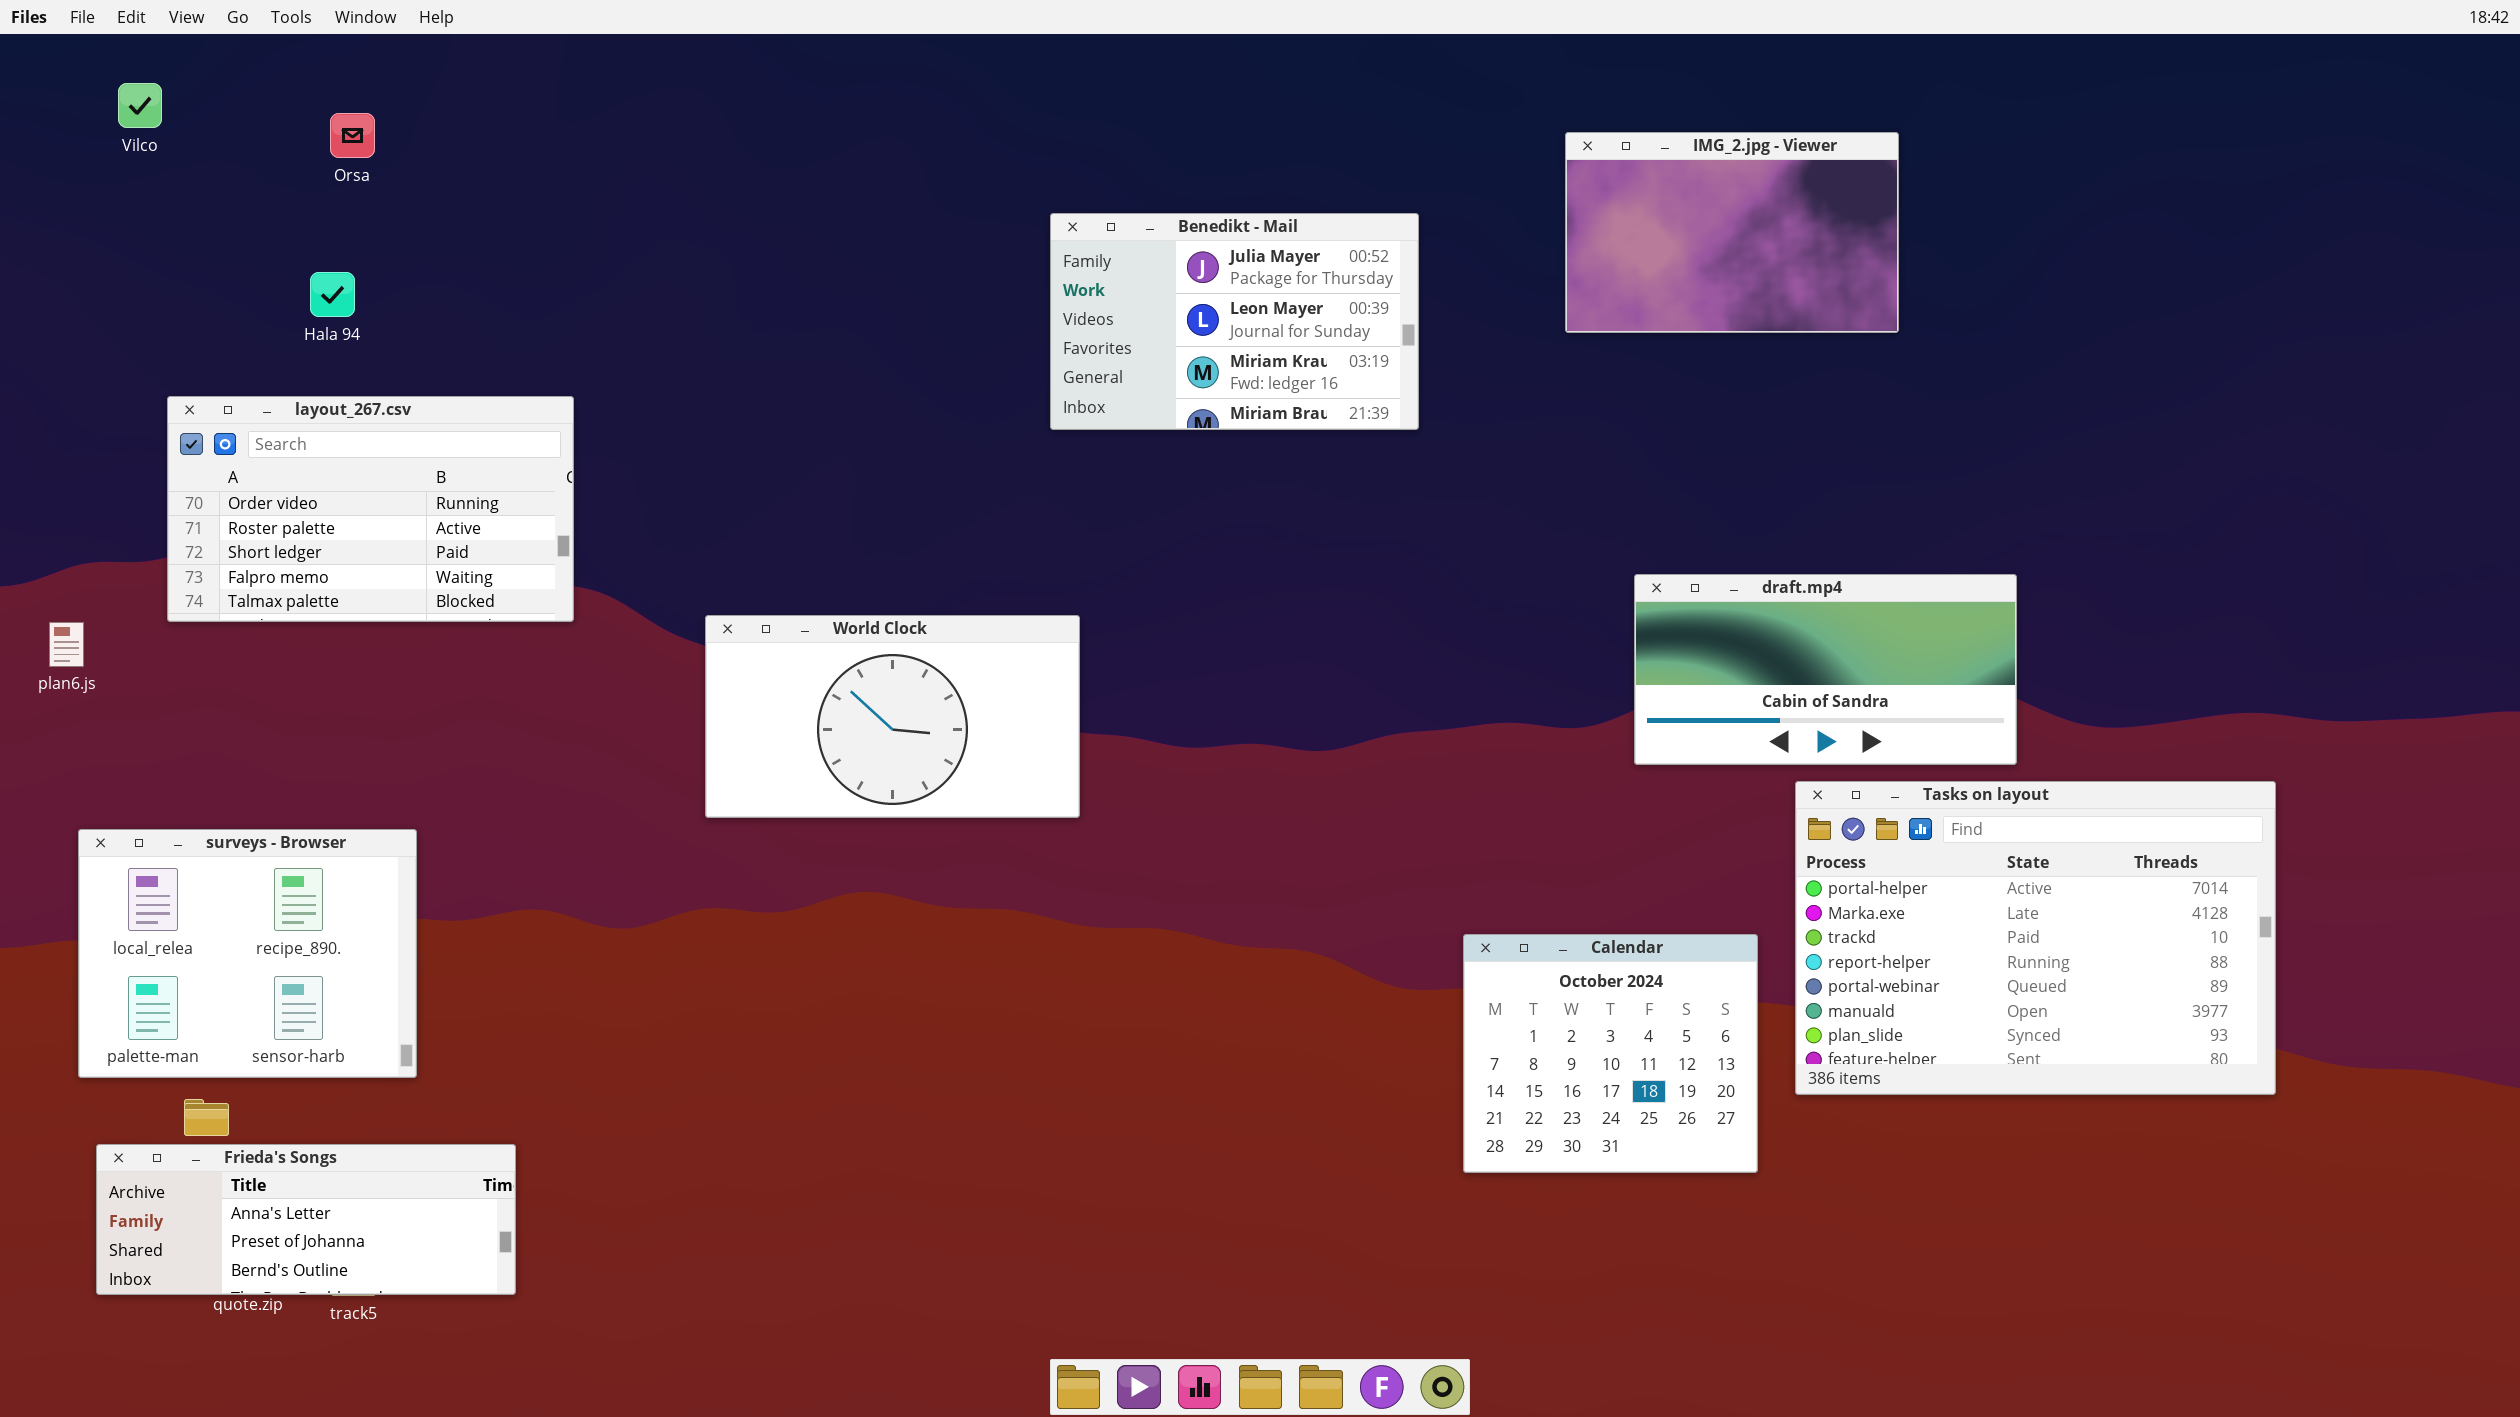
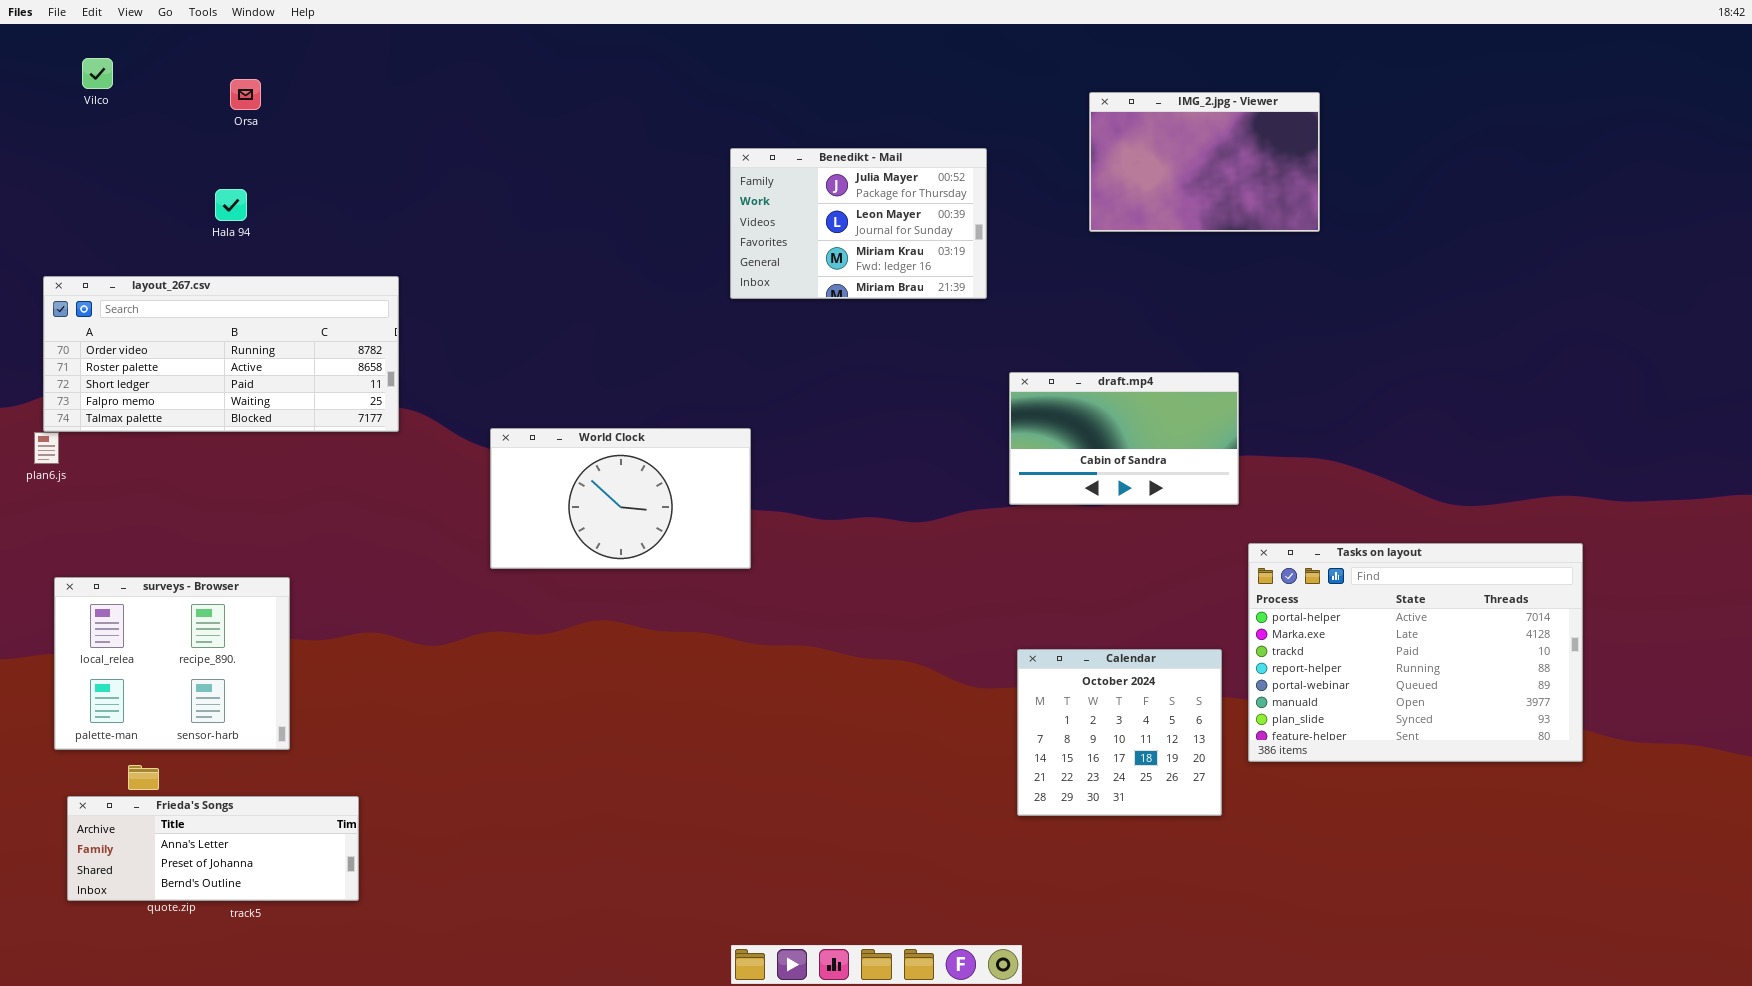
layout_267.csv: [167,396,574,622] -> [43,276,399,432], resized
draft.mp4: [1634,574,2017,765] -> [1009,372,1239,505], moved, resized

